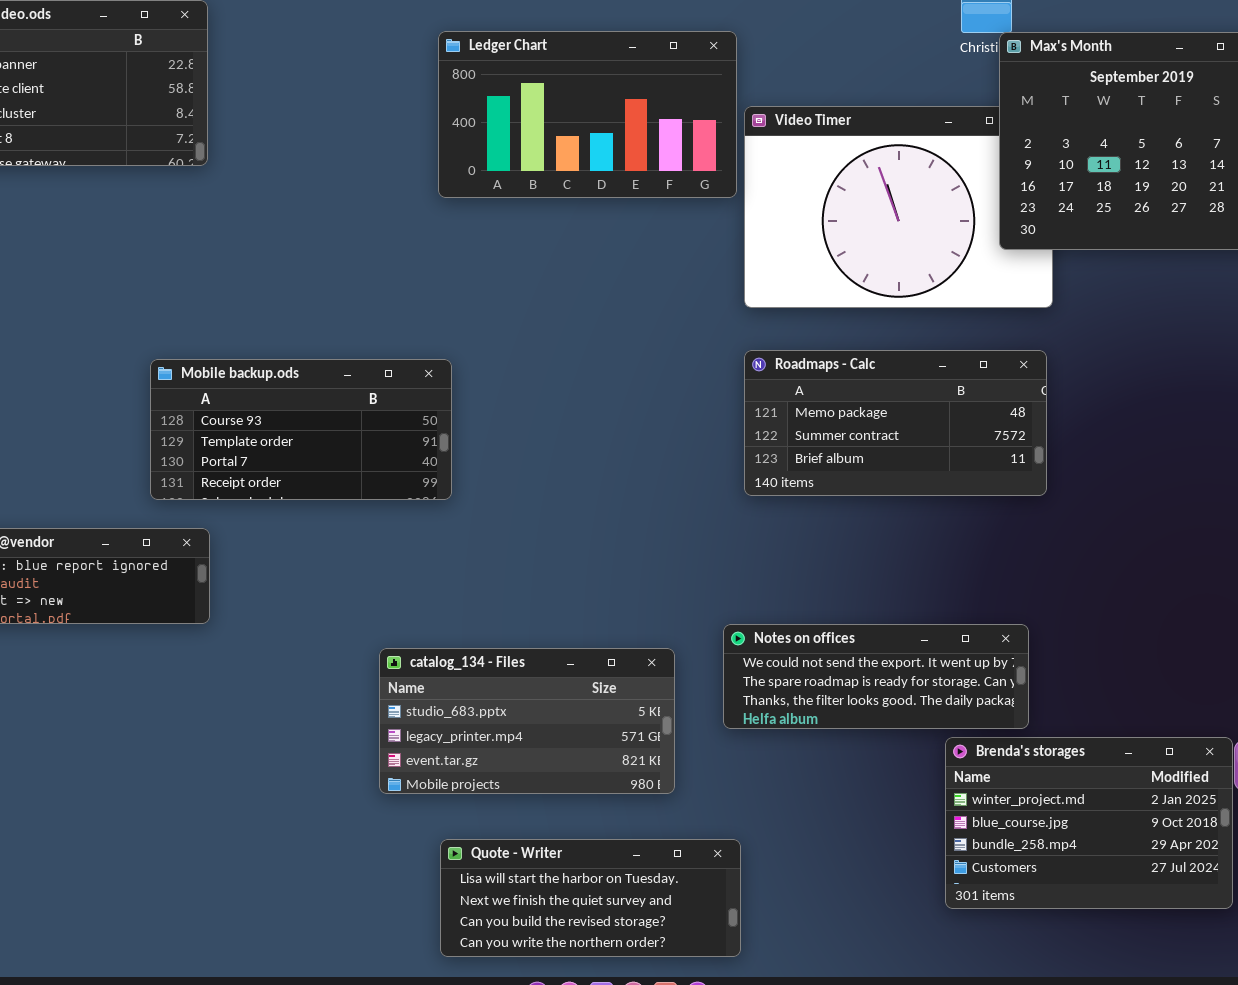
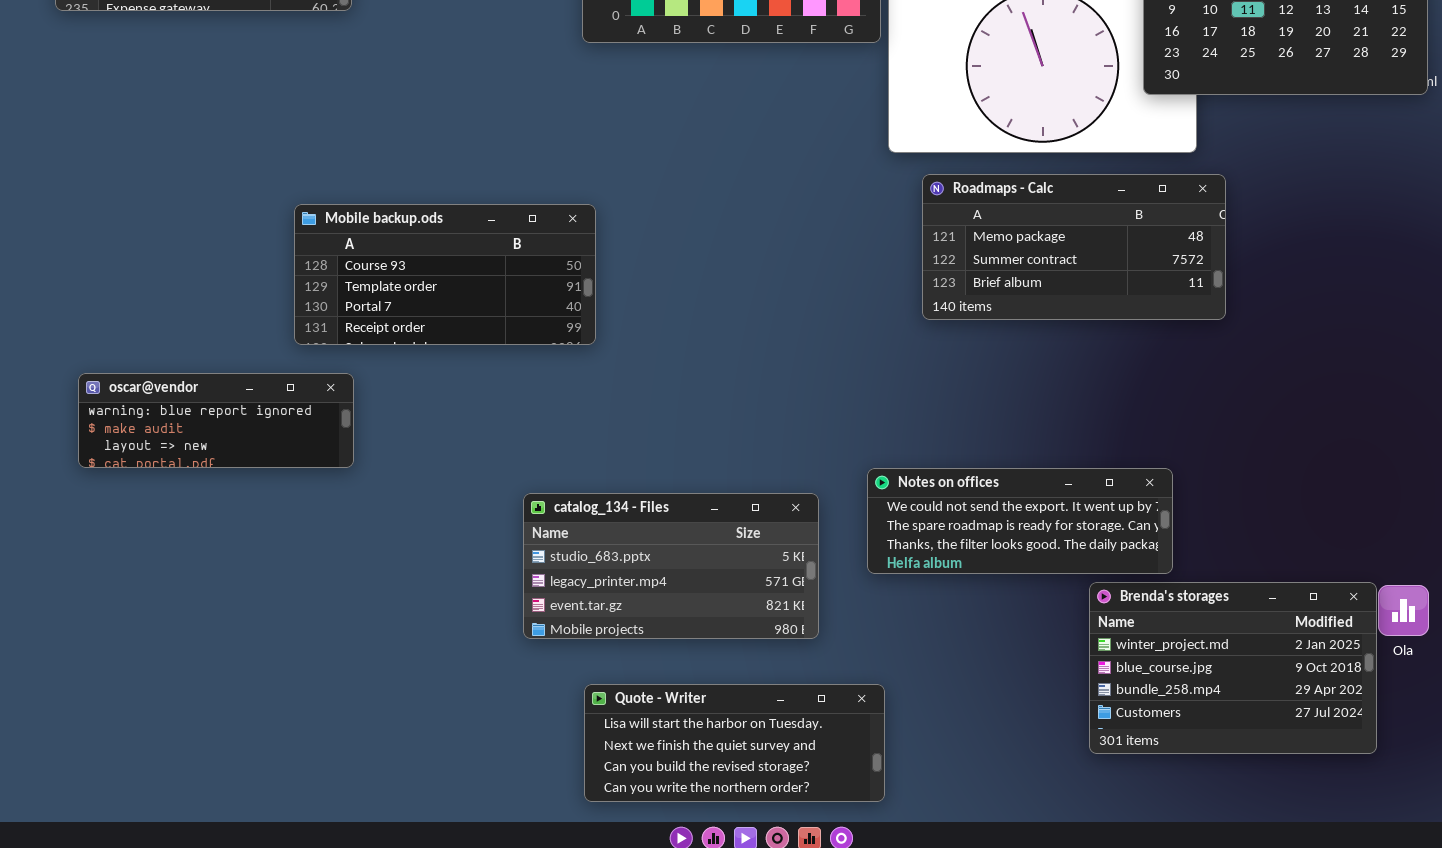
Roadmaps - Calc: [744,350,1047,496] -> [922,174,1226,320], moved

